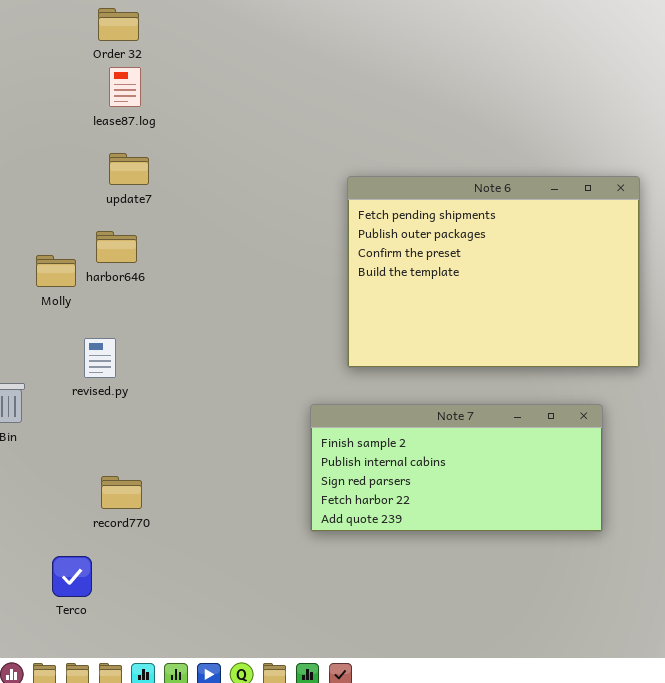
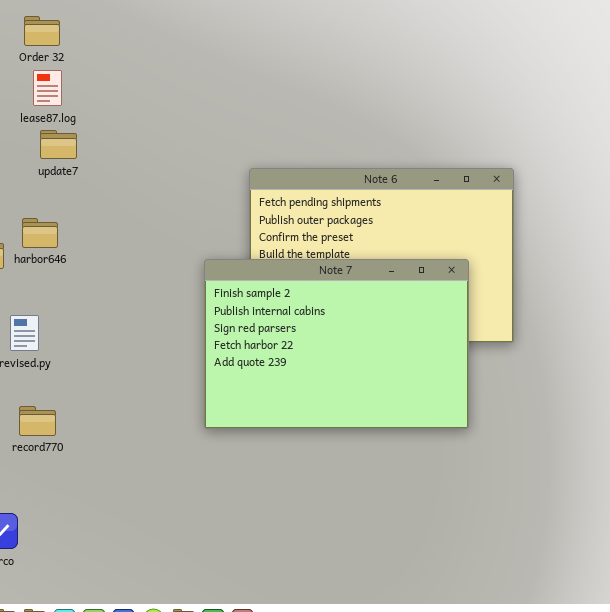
update7: [109,153,149,185] -> [40,130,77,159], moved
Note 7: [310,404,603,532] -> [204,259,469,429], moved, resized
record770: [101,476,142,509] -> [19,406,56,436], moved

